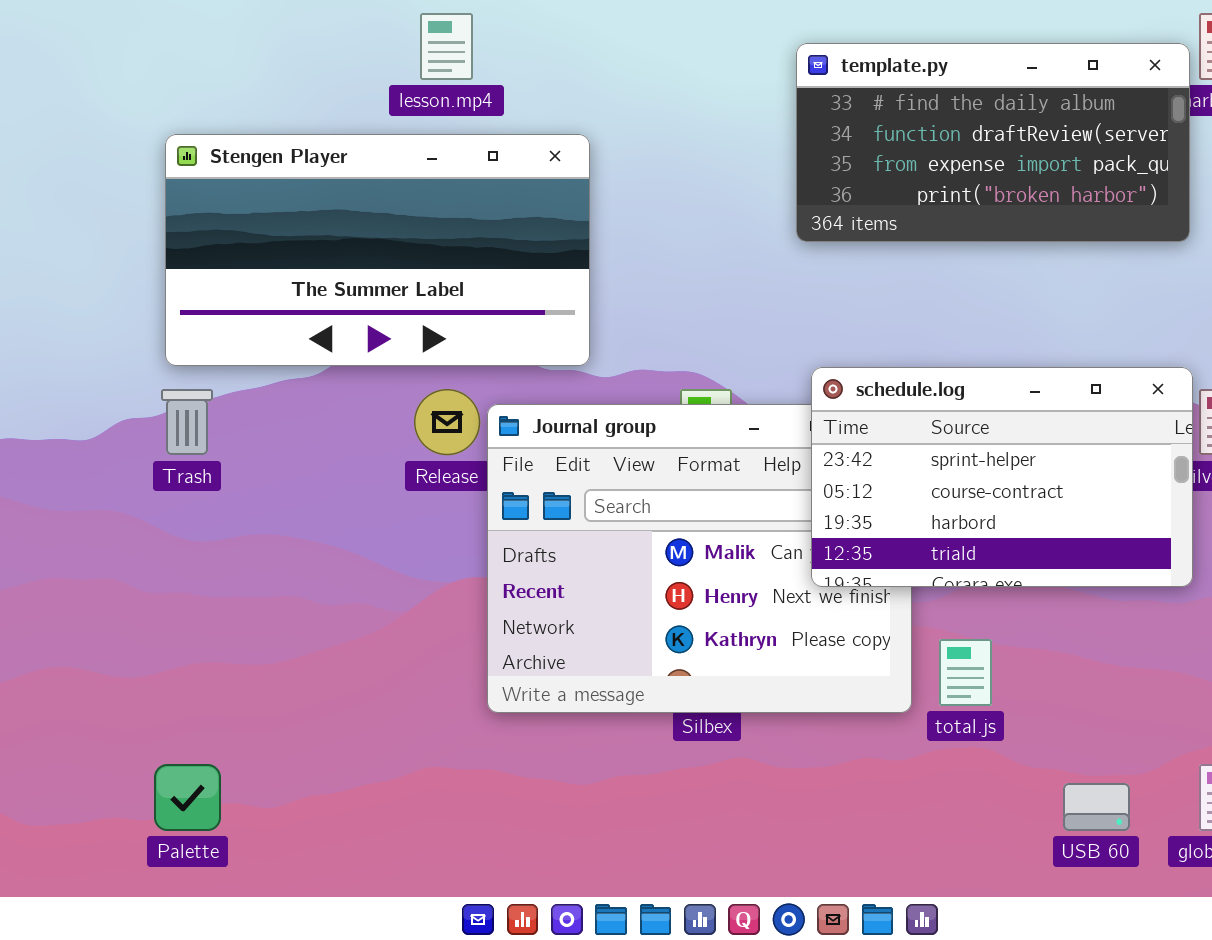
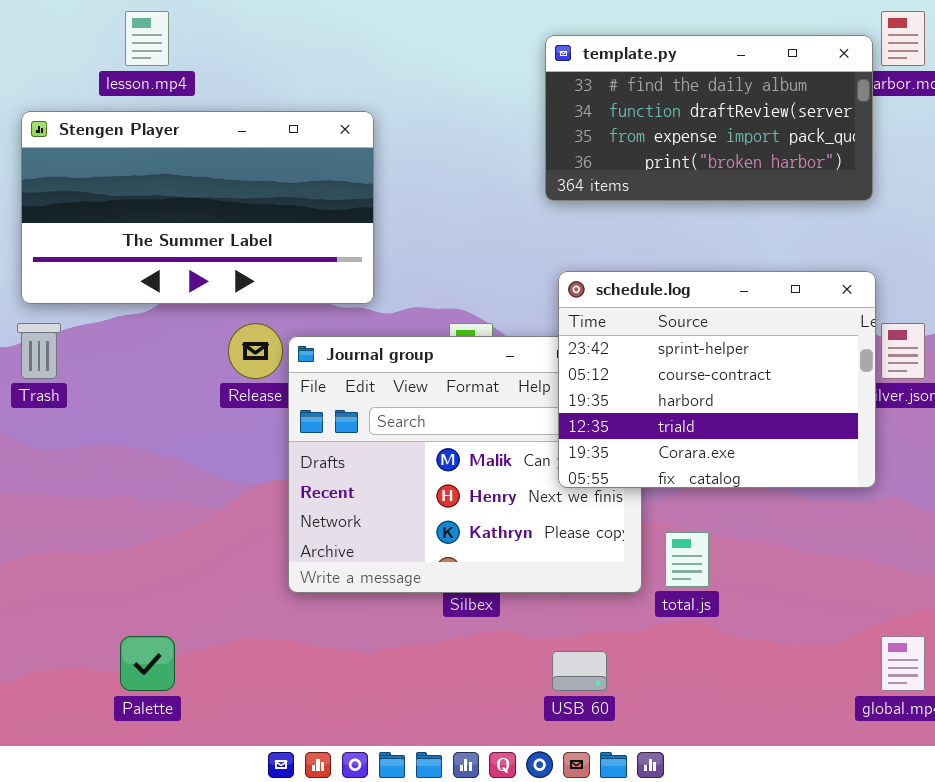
lesson.mp4: [420,13,473,80] -> [125,11,169,66], moved
schedule.log: [811,367,1193,587] -> [558,271,876,488], resized
Palette: [154,764,221,831] -> [120,636,175,691], moved
USB 60: [1063,783,1130,831] -> [552,651,607,691], moved

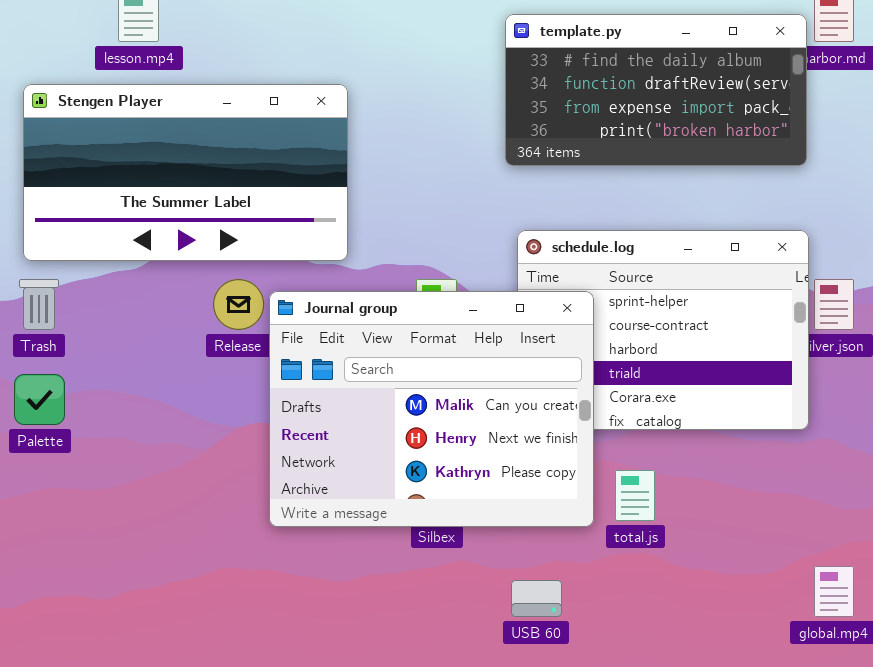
Journal group: [288,336,642,593] -> [269,291,594,527], raised
Palette: [120,636,175,691] -> [14,374,65,425], moved

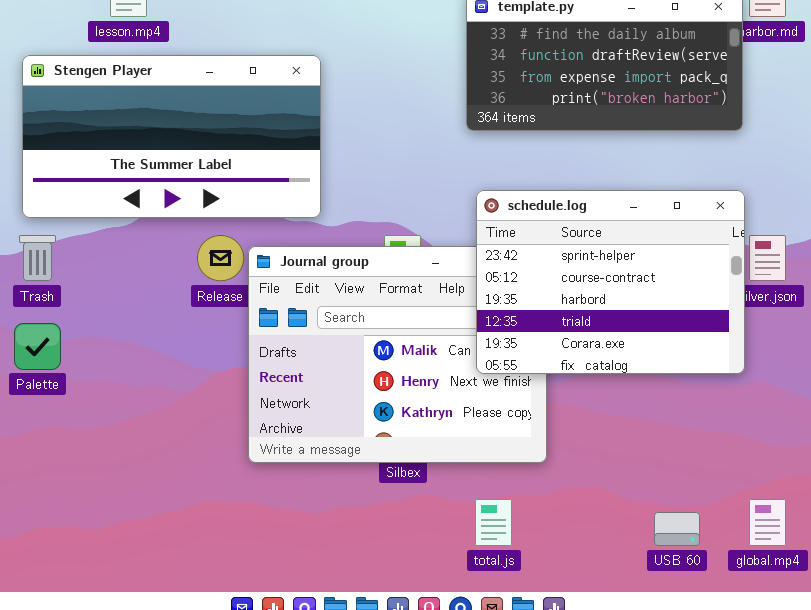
schedule.log: [517,230,809,430] -> [476,190,745,374], raised
total.js: [615,470,655,521] -> [475,499,512,546], moved
USB 60: [511,580,562,617] -> [654,512,700,546], moved

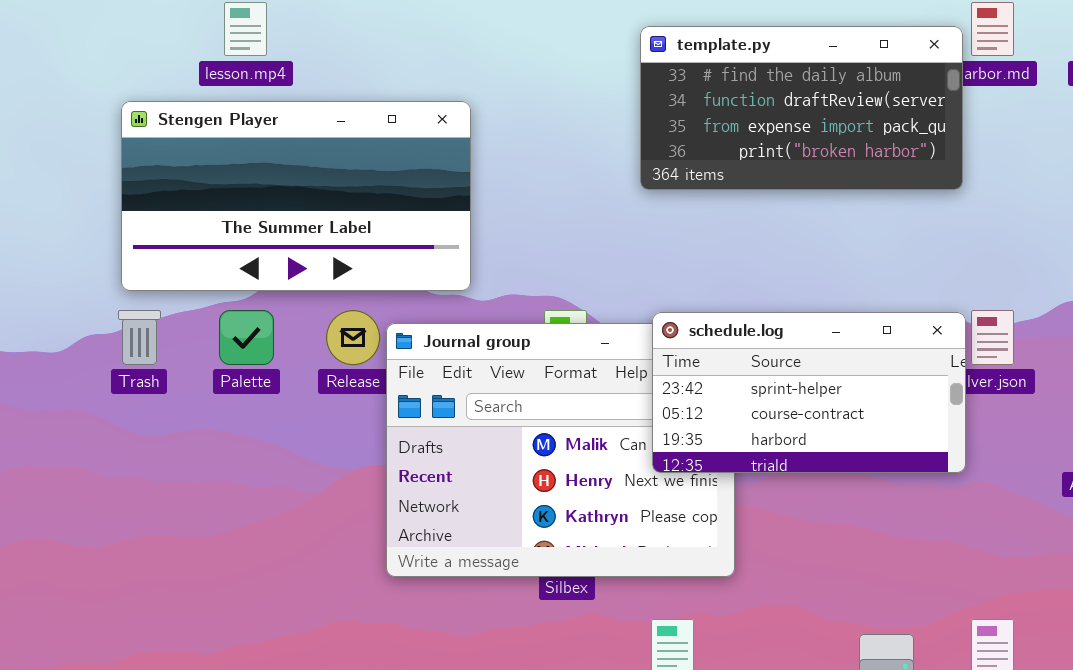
schedule.log: [476,190,745,374] -> [652,312,966,473], resized
Palette: [14,323,61,370] -> [219,310,274,365], moved

